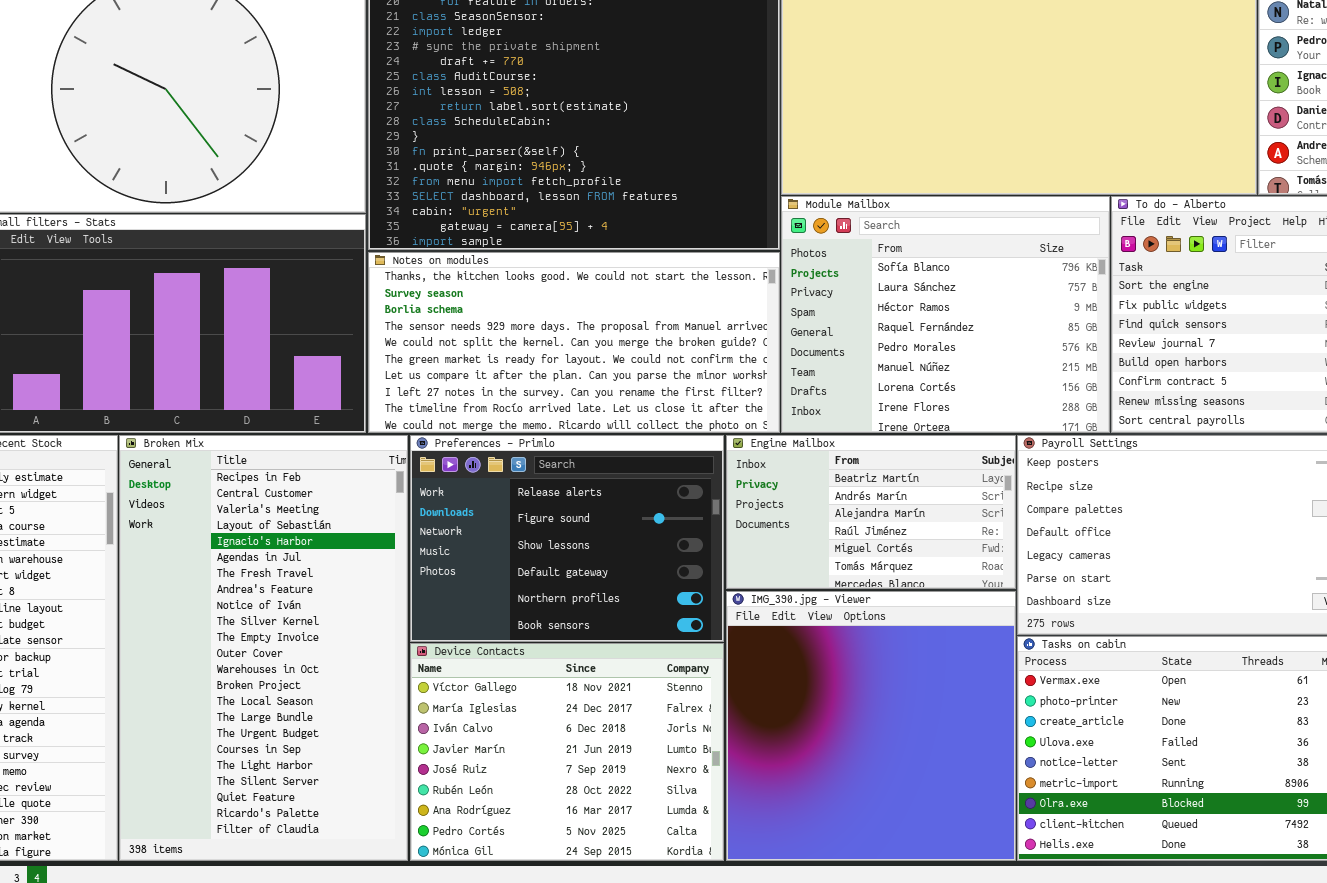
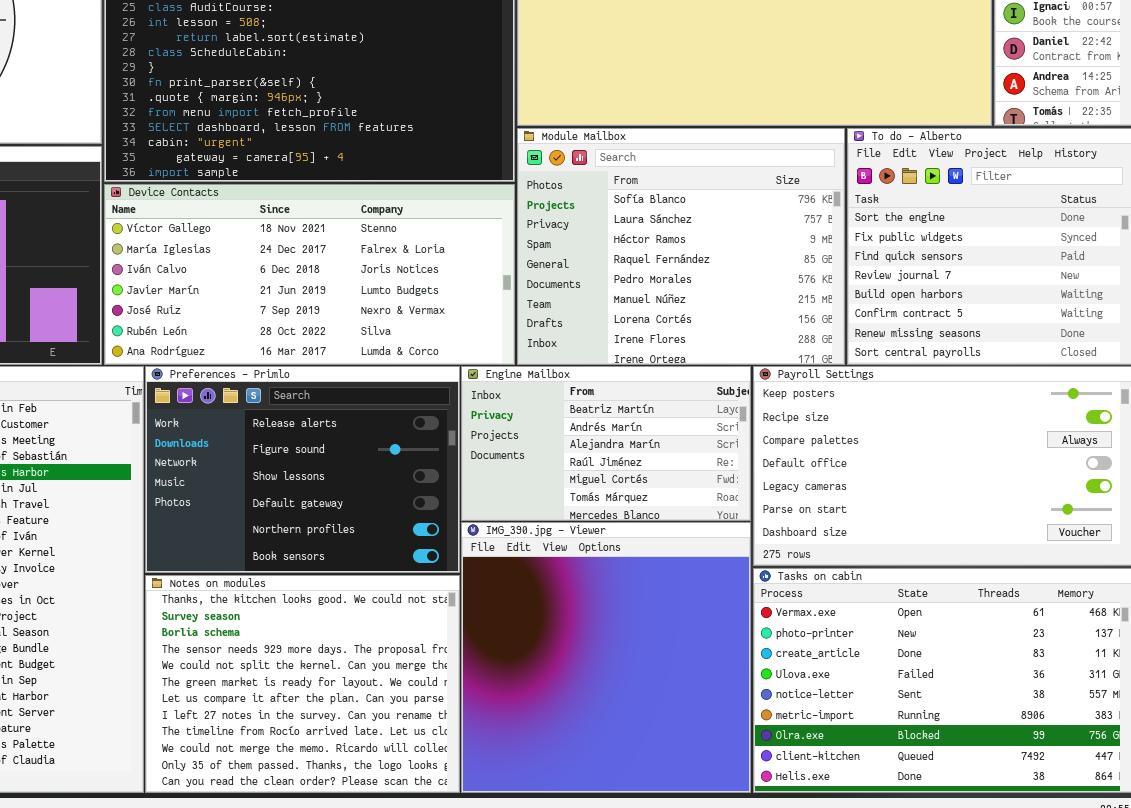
Notes on modules: [368,252,780,433] -> [145,575,460,793], moved, resized
Device Contacts: [410,643,724,861] -> [104,184,515,365], moved, resized

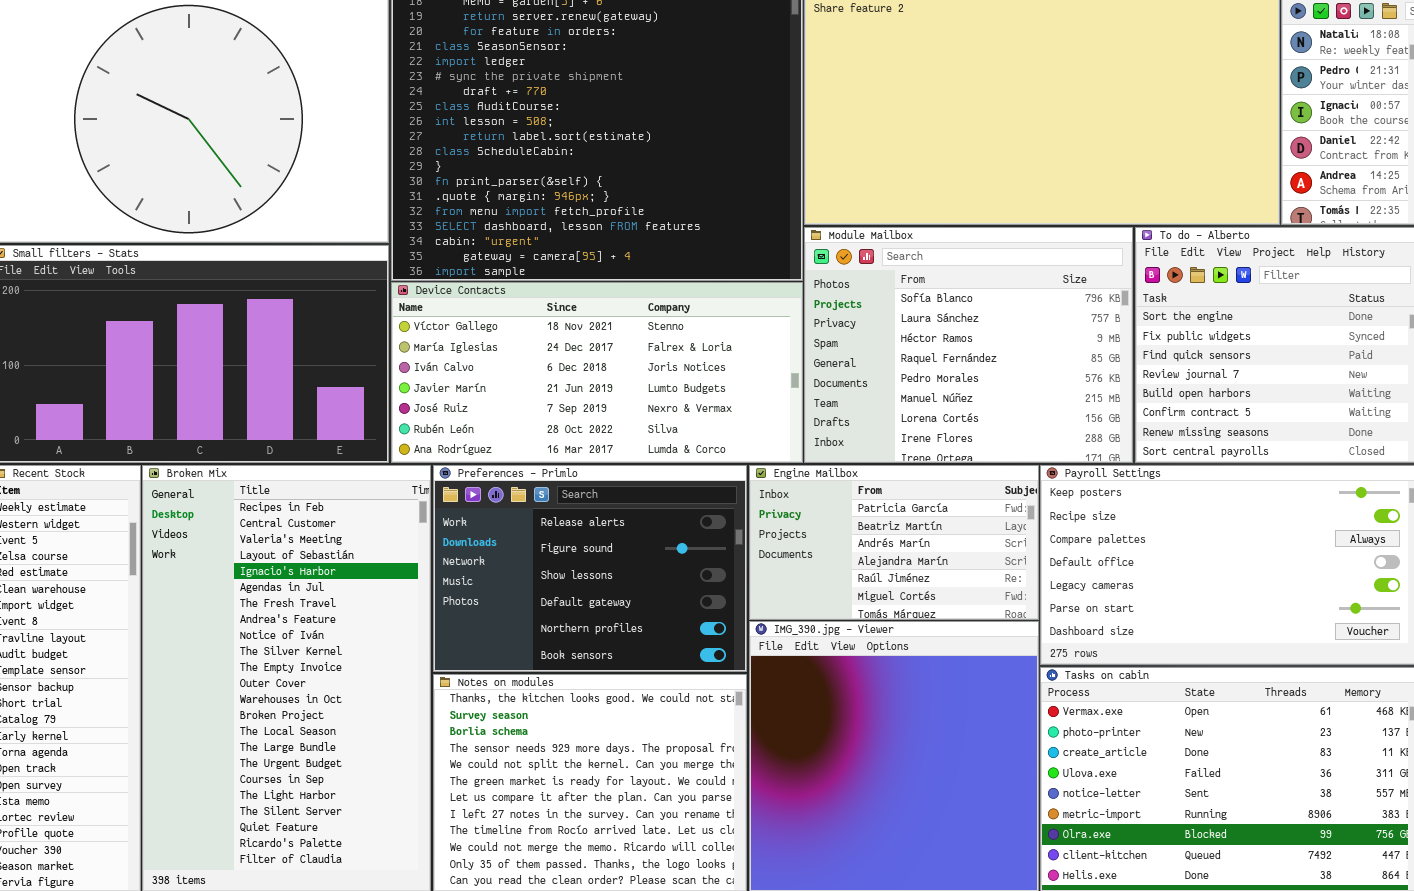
Engine Mailbox: [461,366,751,521] -> [749,465,1039,620], scrolled up 1 row

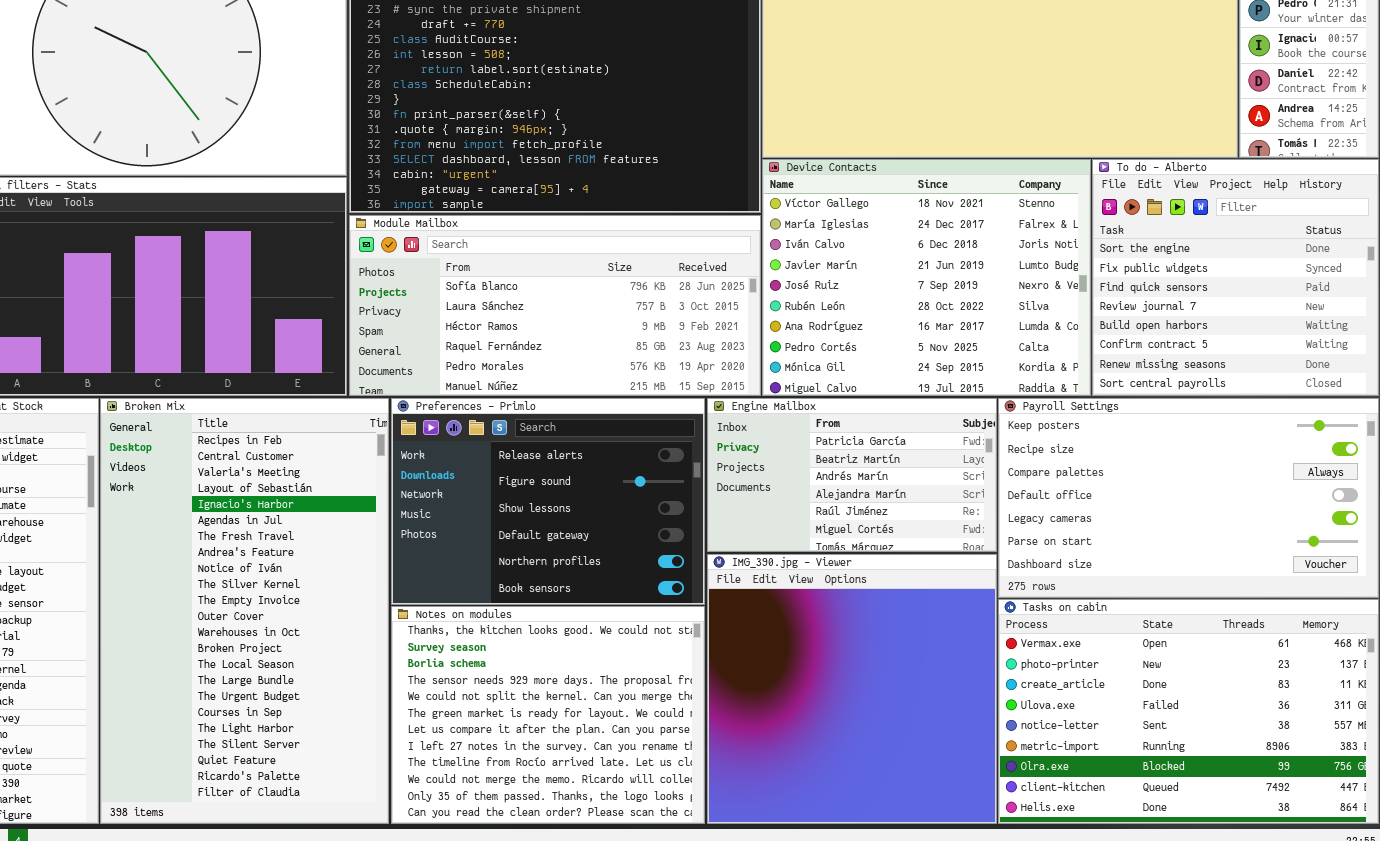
Module Mailbox: [804,227,1133,463] -> [349,215,761,396], moved, resized
Device Contacts: [391,282,803,463] -> [762,159,1091,396], moved, resized

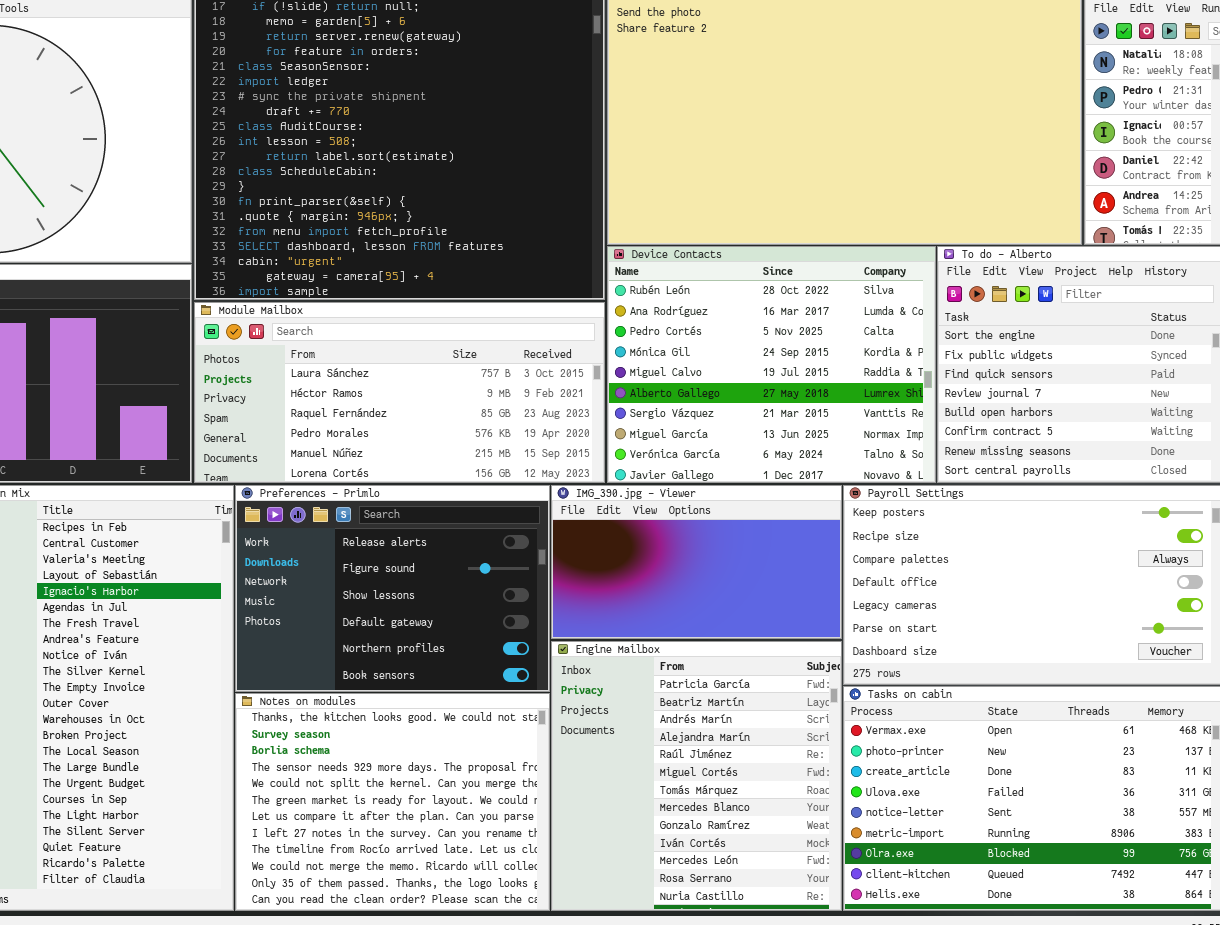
Device Contacts: [762,159,1091,396] -> [607,246,936,483], scrolled down 5 rows
Module Mailbox: [349,215,761,396] -> [194,302,605,483], scrolled down 1 row
Engine Mailbox: [707,398,997,552] -> [551,641,842,911], moved, resized
IMG_390.jpg - Viewer: [707,554,997,824] -> [551,485,842,639], moved, resized

